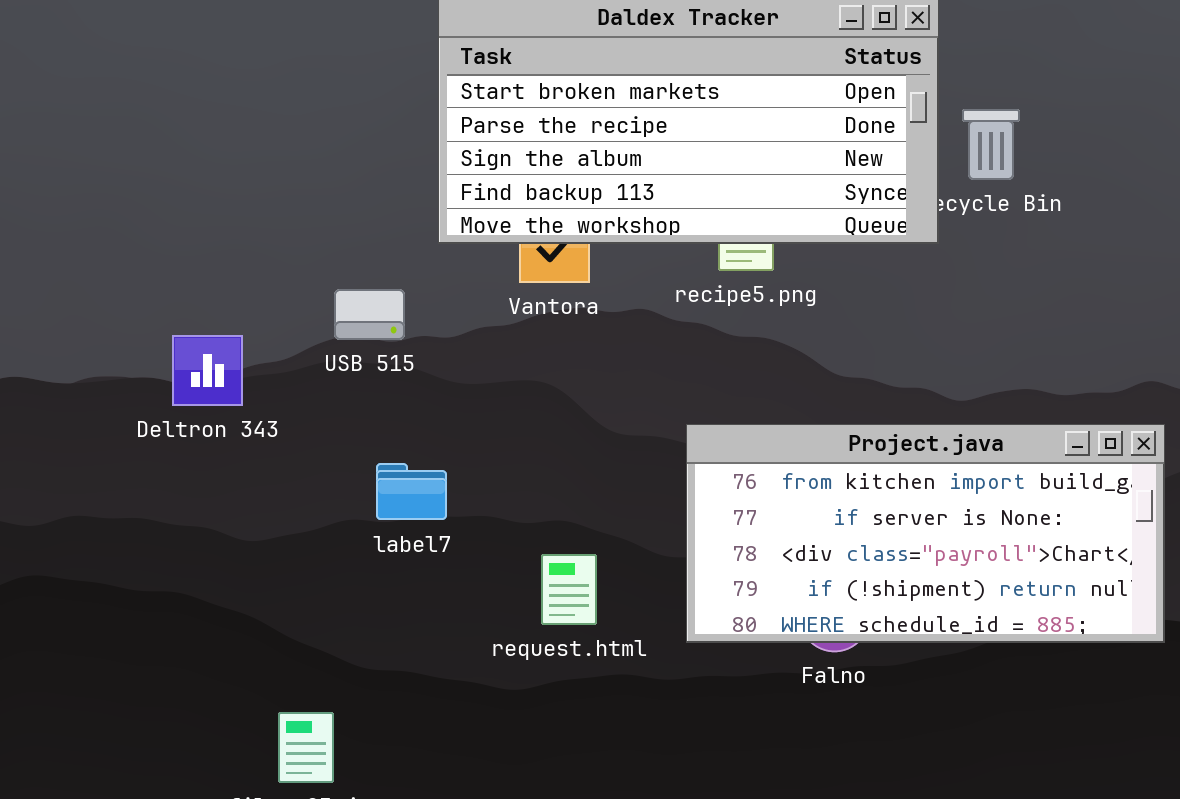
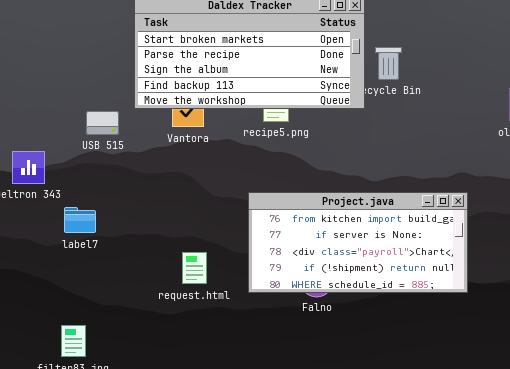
USB 515: [334,289,405,340] -> [86,111,119,135], moved
label7: [376,463,447,520] -> [64,207,96,233], moved

